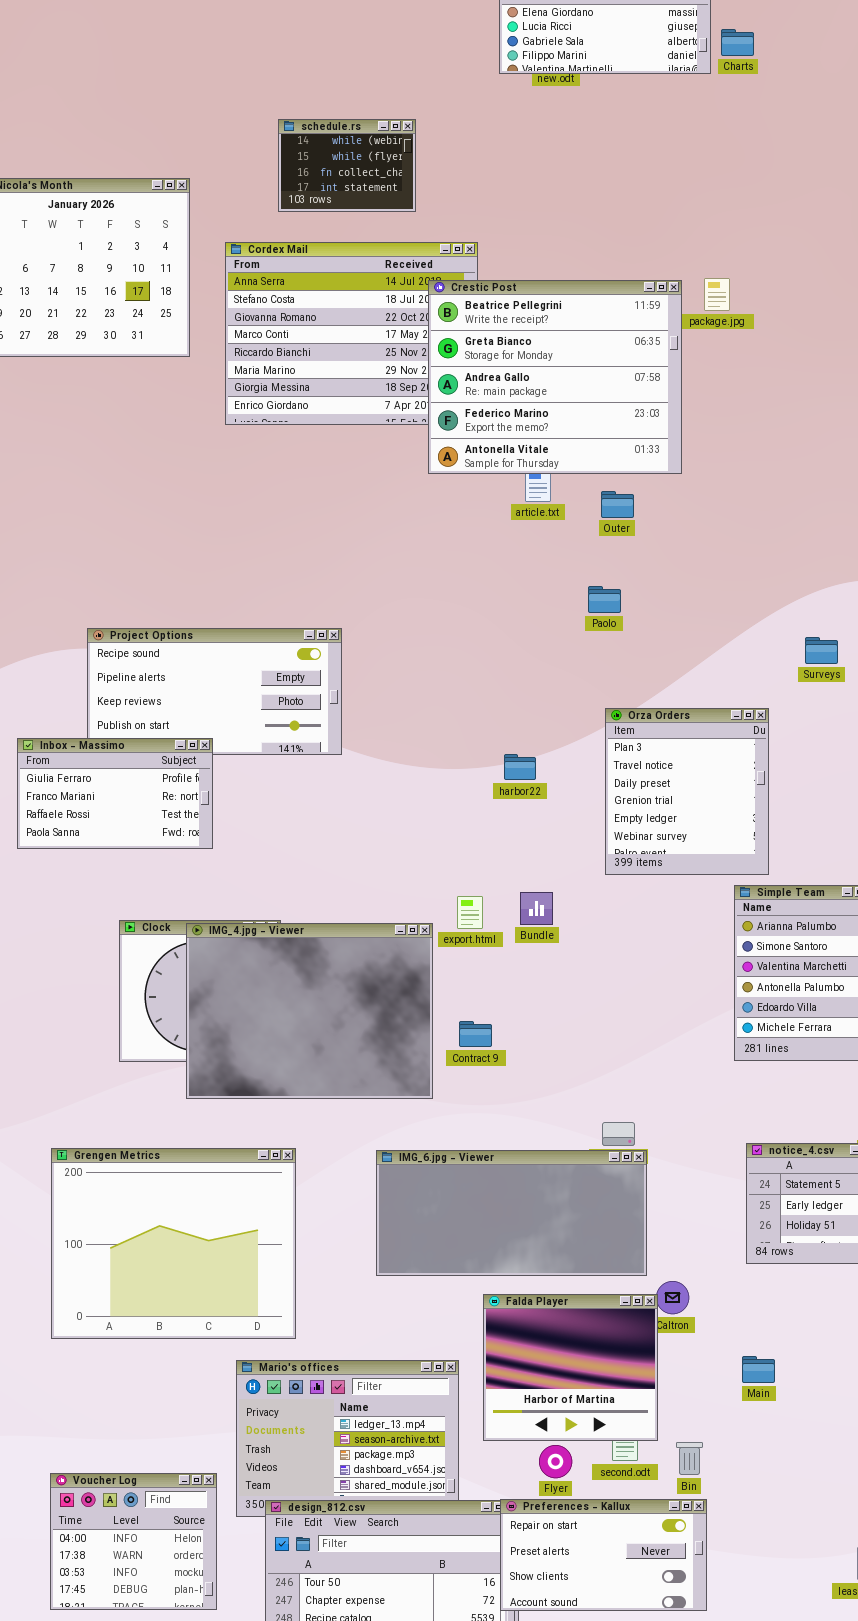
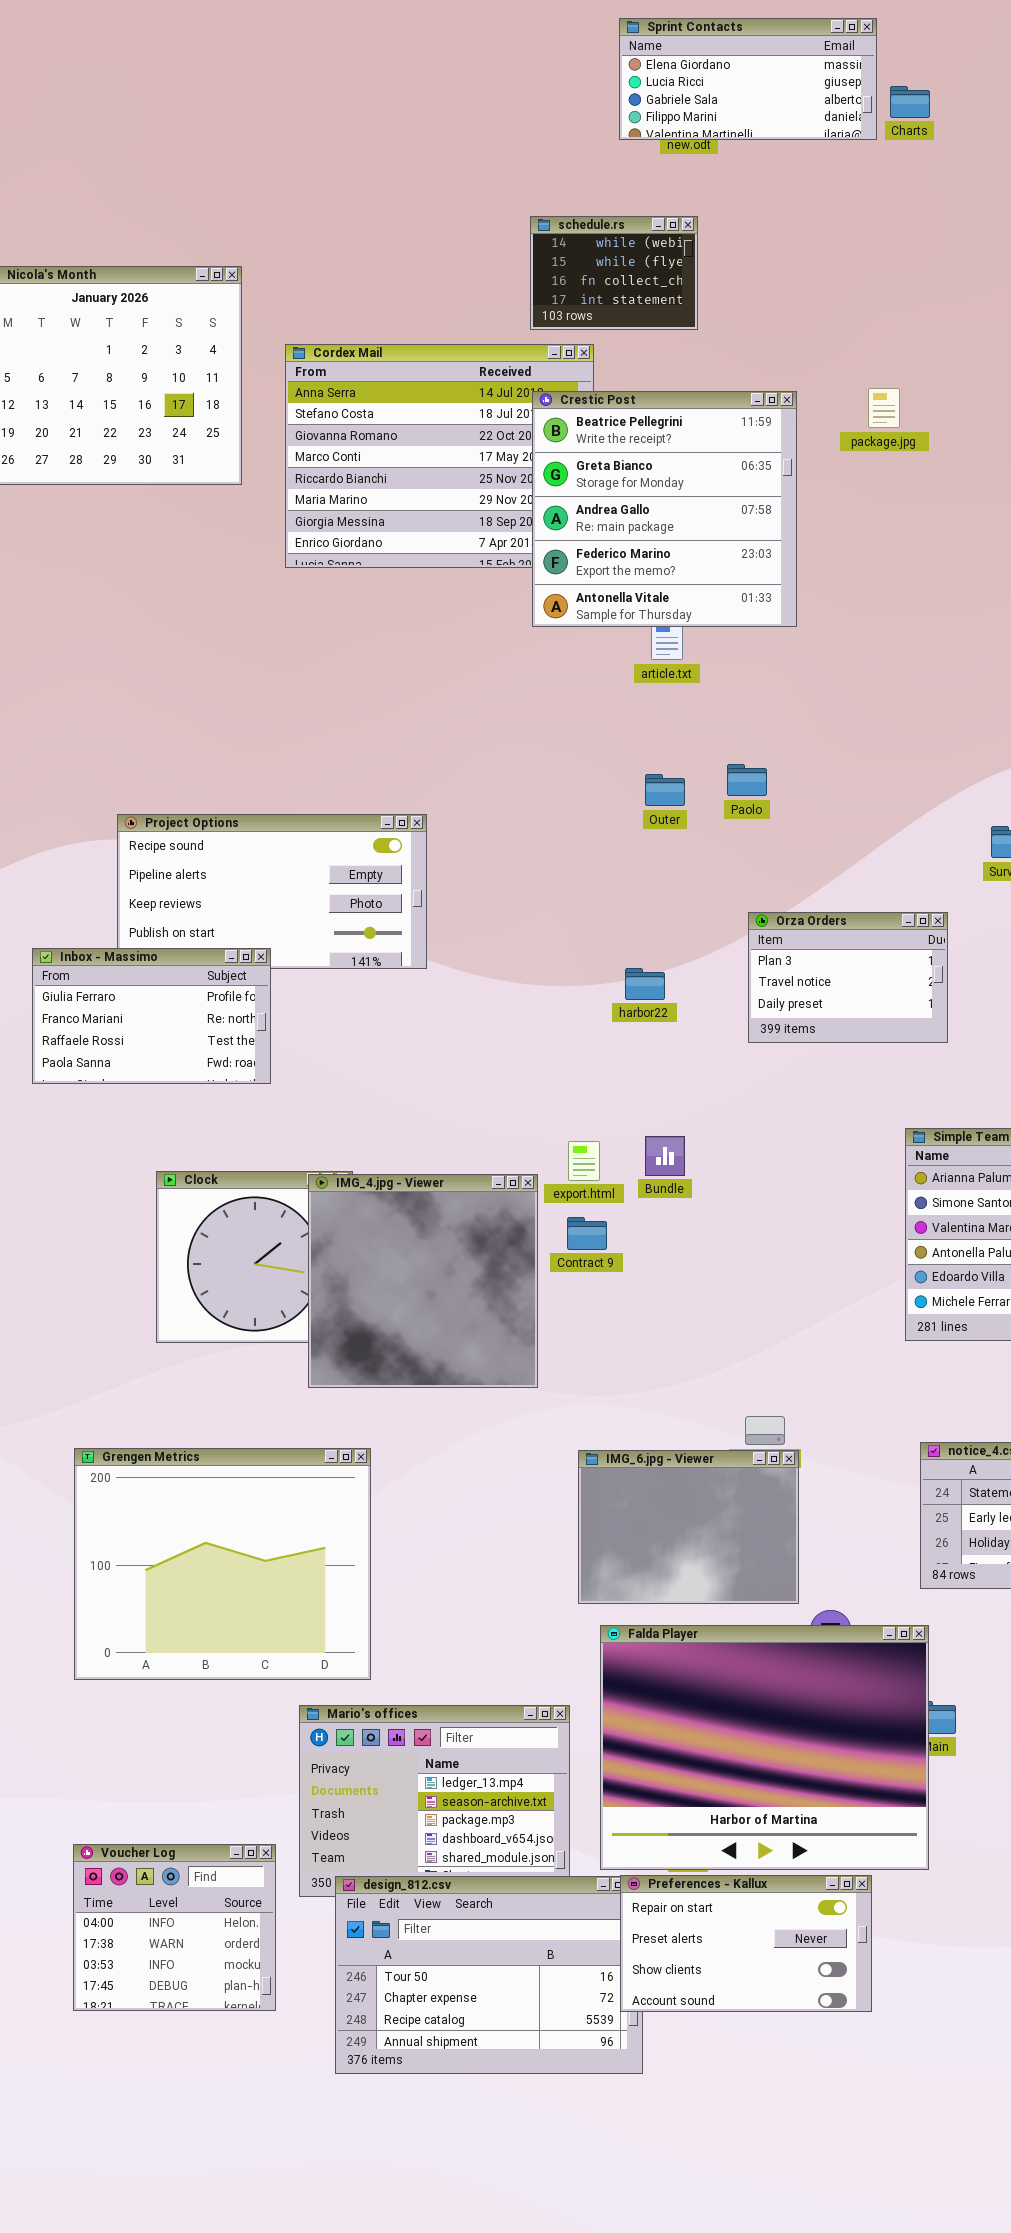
schedule.rs: [278,119,416,212] -> [530,216,698,330], moved
Crestic Post: [428,280,682,474] -> [532,391,797,627], resized
Outer: [601,491,634,518] -> [645,774,685,806], moved
Orza Orders: [605,708,769,875] -> [748,912,948,1043], resized
IMG_4.jpg - Viewer: [186,923,433,1099] -> [308,1174,538,1388], resized
Contract 9: [459,1021,492,1047] -> [567,1217,607,1250], moved
IMG_6.jpg - Viewer: [376,1150,647,1276] -> [578,1450,799,1604], resized
Falda Player: [483,1294,658,1441] -> [600,1625,929,1870], resized

